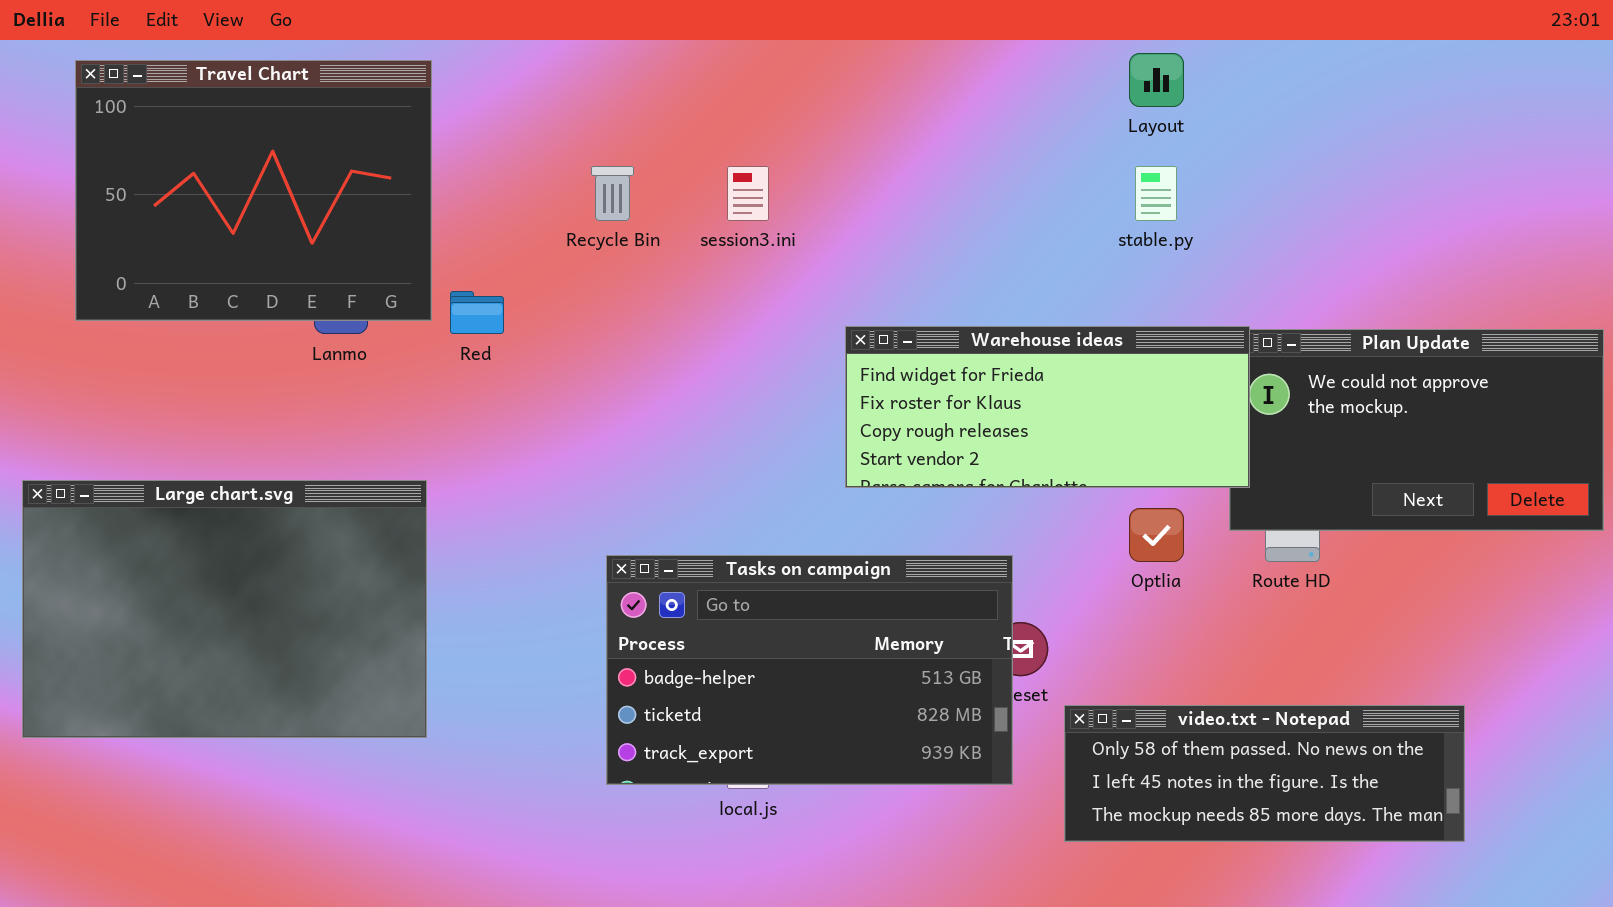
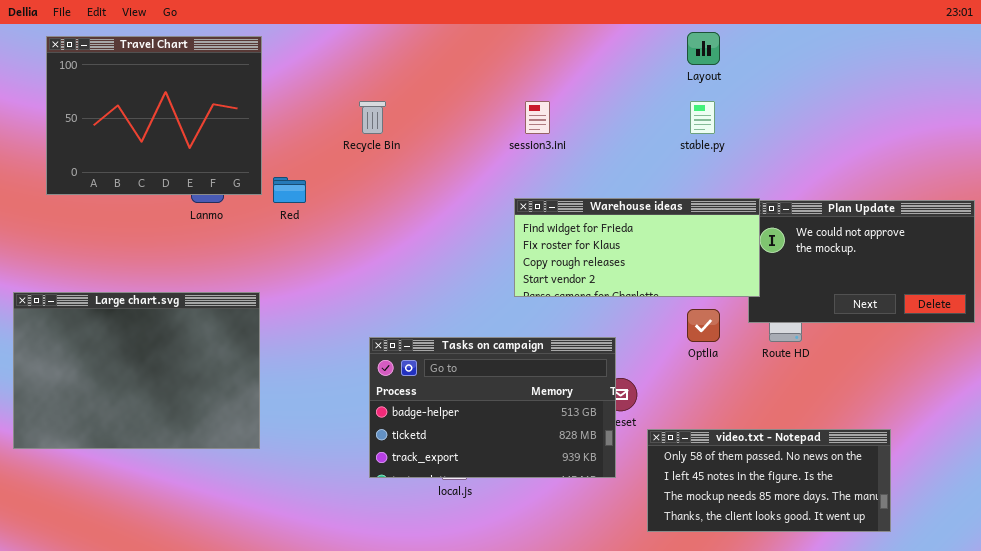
session3.ini: [727,166,769,221] -> [525,101,550,134], moved
video.txt - Notepad: [1064,705,1465,842] -> [647,429,891,532], resized

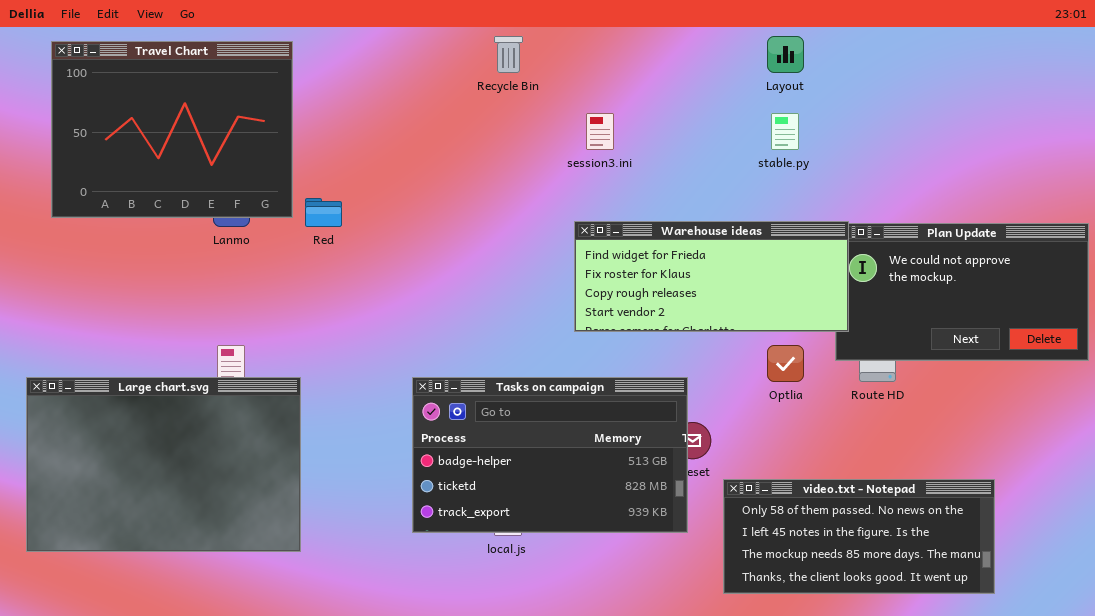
Recycle Bin: [359,101,386,134] -> [494,36,523,73], moved
Large chart.svg: [13,292,260,449] -> [26,377,301,552], moved

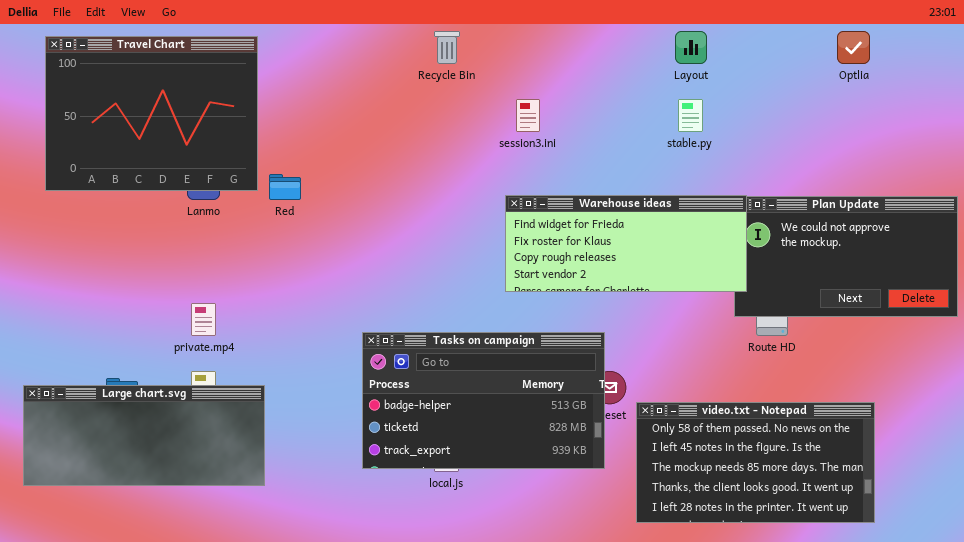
Optlia: [767,345,804,382] -> [837,31,870,64], moved
Large chart.svg: [26,377,301,552] -> [23,385,265,486], resized
video.txt - Notepad: [723,479,995,594] -> [636,402,875,523], resized

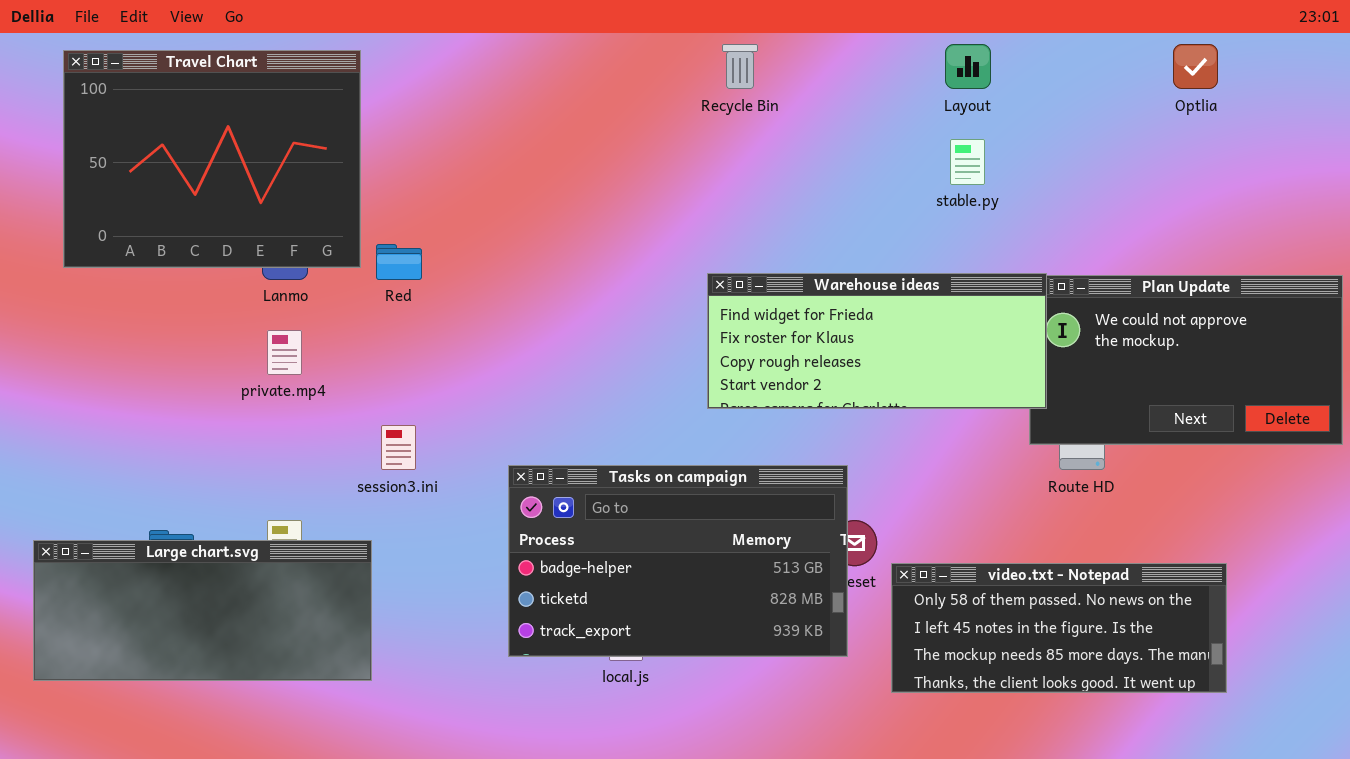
Recycle Bin: [434,31,460,64] -> [722,44,758,89], moved
session3.ini: [516,99,540,132] -> [381,425,416,470], moved
private.mp4: [191,303,216,336] -> [267,330,302,375], moved
video.txt - Notepad: [636,402,875,523] -> [891,563,1227,693], resized

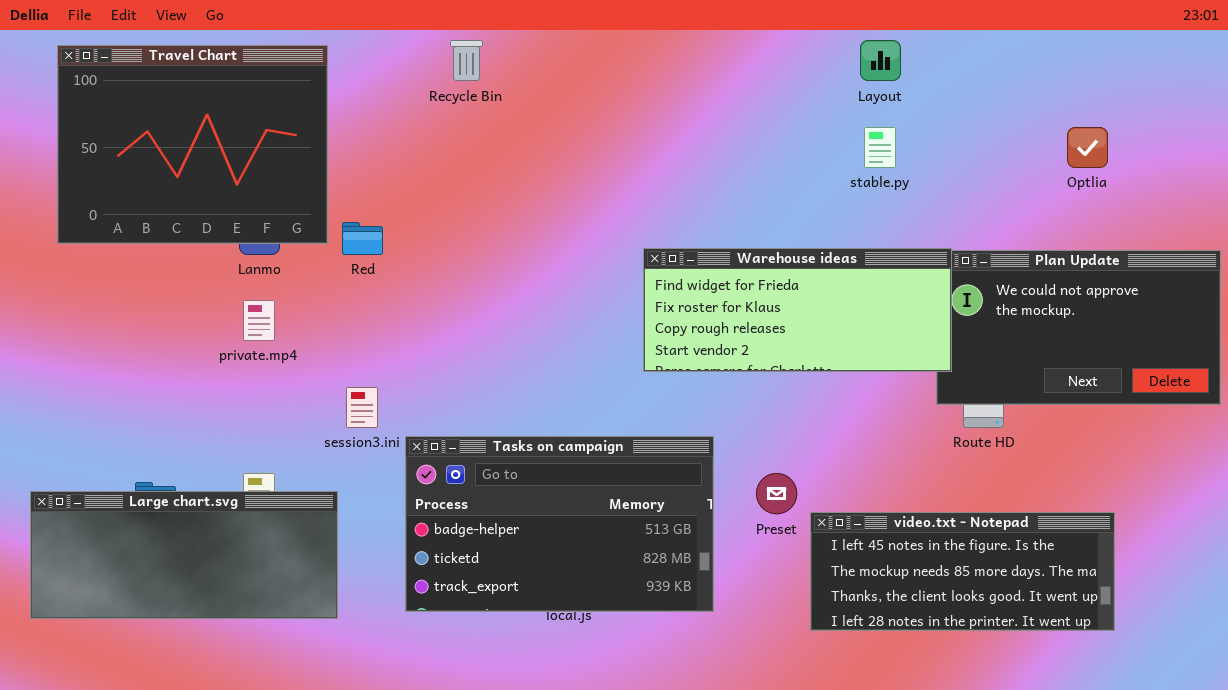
Recycle Bin: [722,44,758,89] -> [450,40,483,81], moved
Optlia: [1173,44,1218,89] -> [1067,127,1108,168], moved
Tasks on campaign: [508,465,848,657] -> [405,436,714,612], moved
video.txt - Notepad: [891,563,1227,693] -> [810,512,1115,631], scrolled down 1 row

